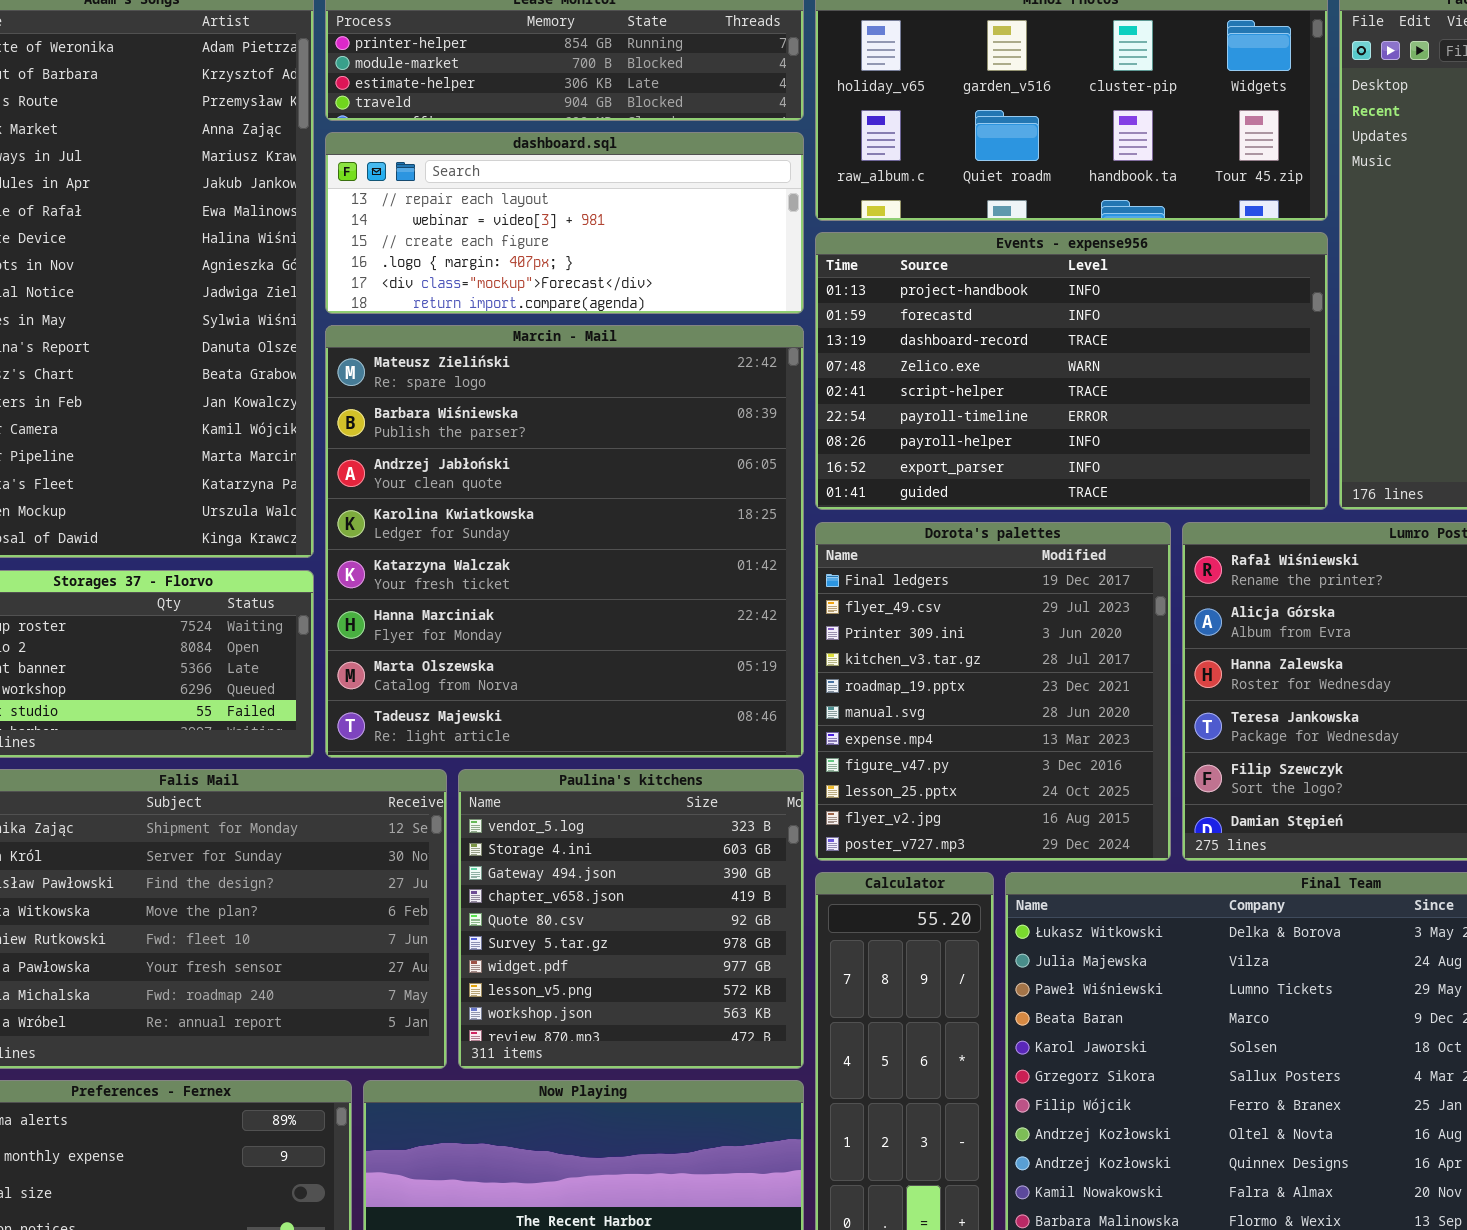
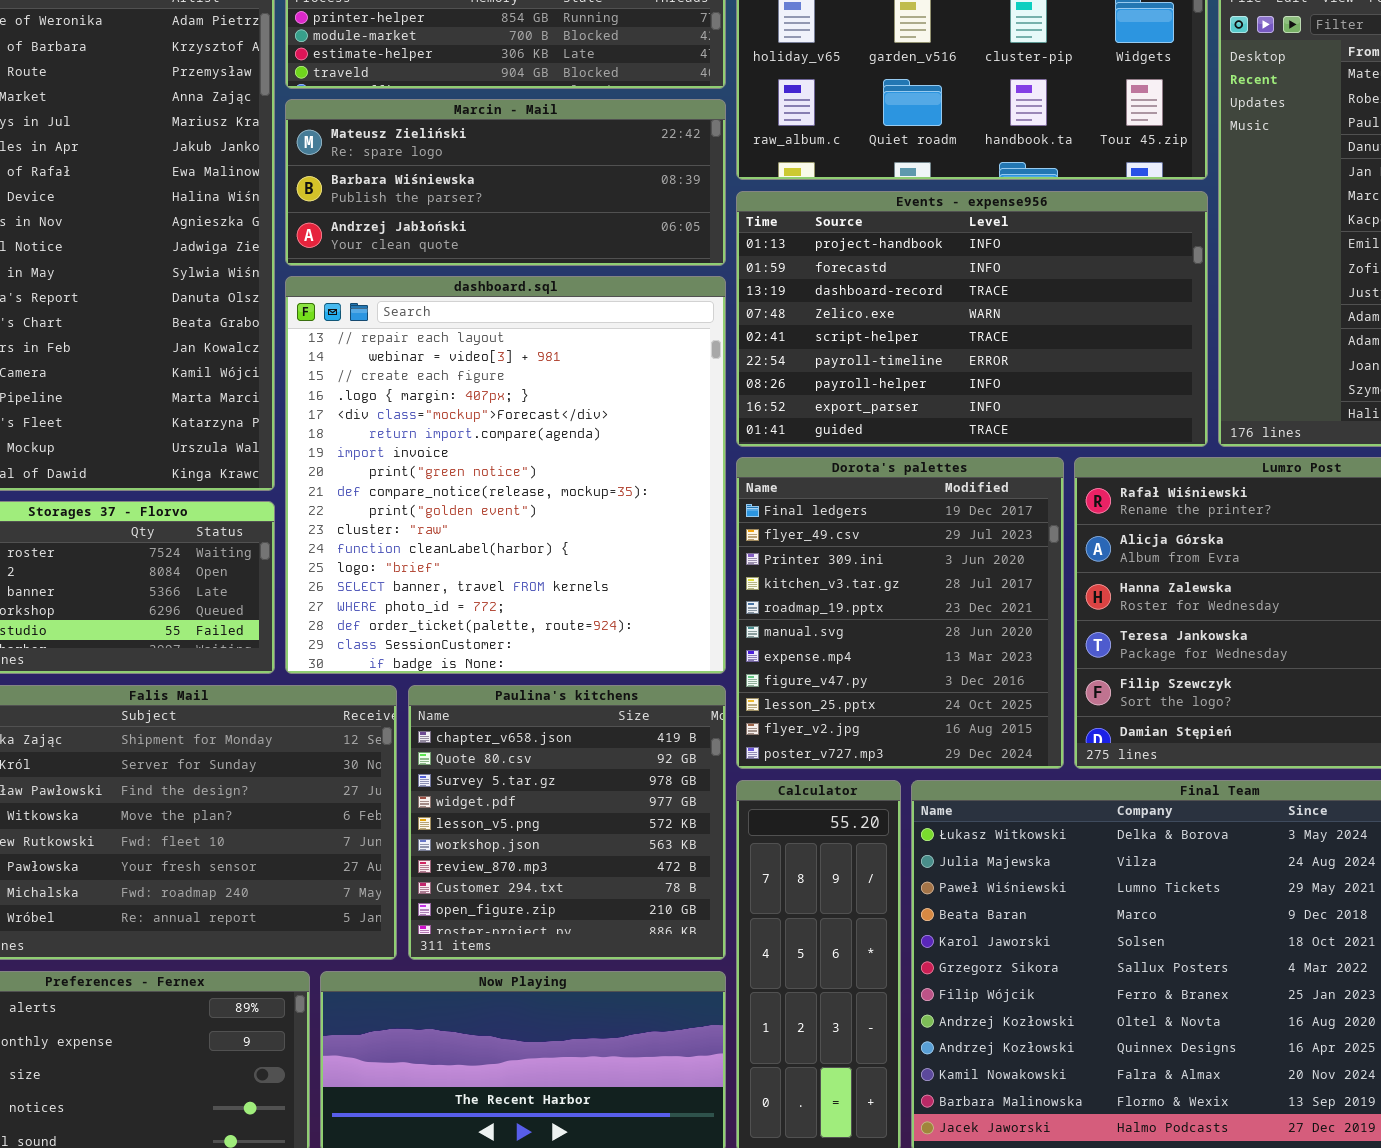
dashboard.sql: [325,132,804,314] -> [285,276,726,674], moved, resized
Marcin - Mail: [325,325,804,758] -> [285,99,726,266], moved, resized
Paulina's kitchens: [458,769,804,1069] -> [408,685,726,960], scrolled down 3 rows

